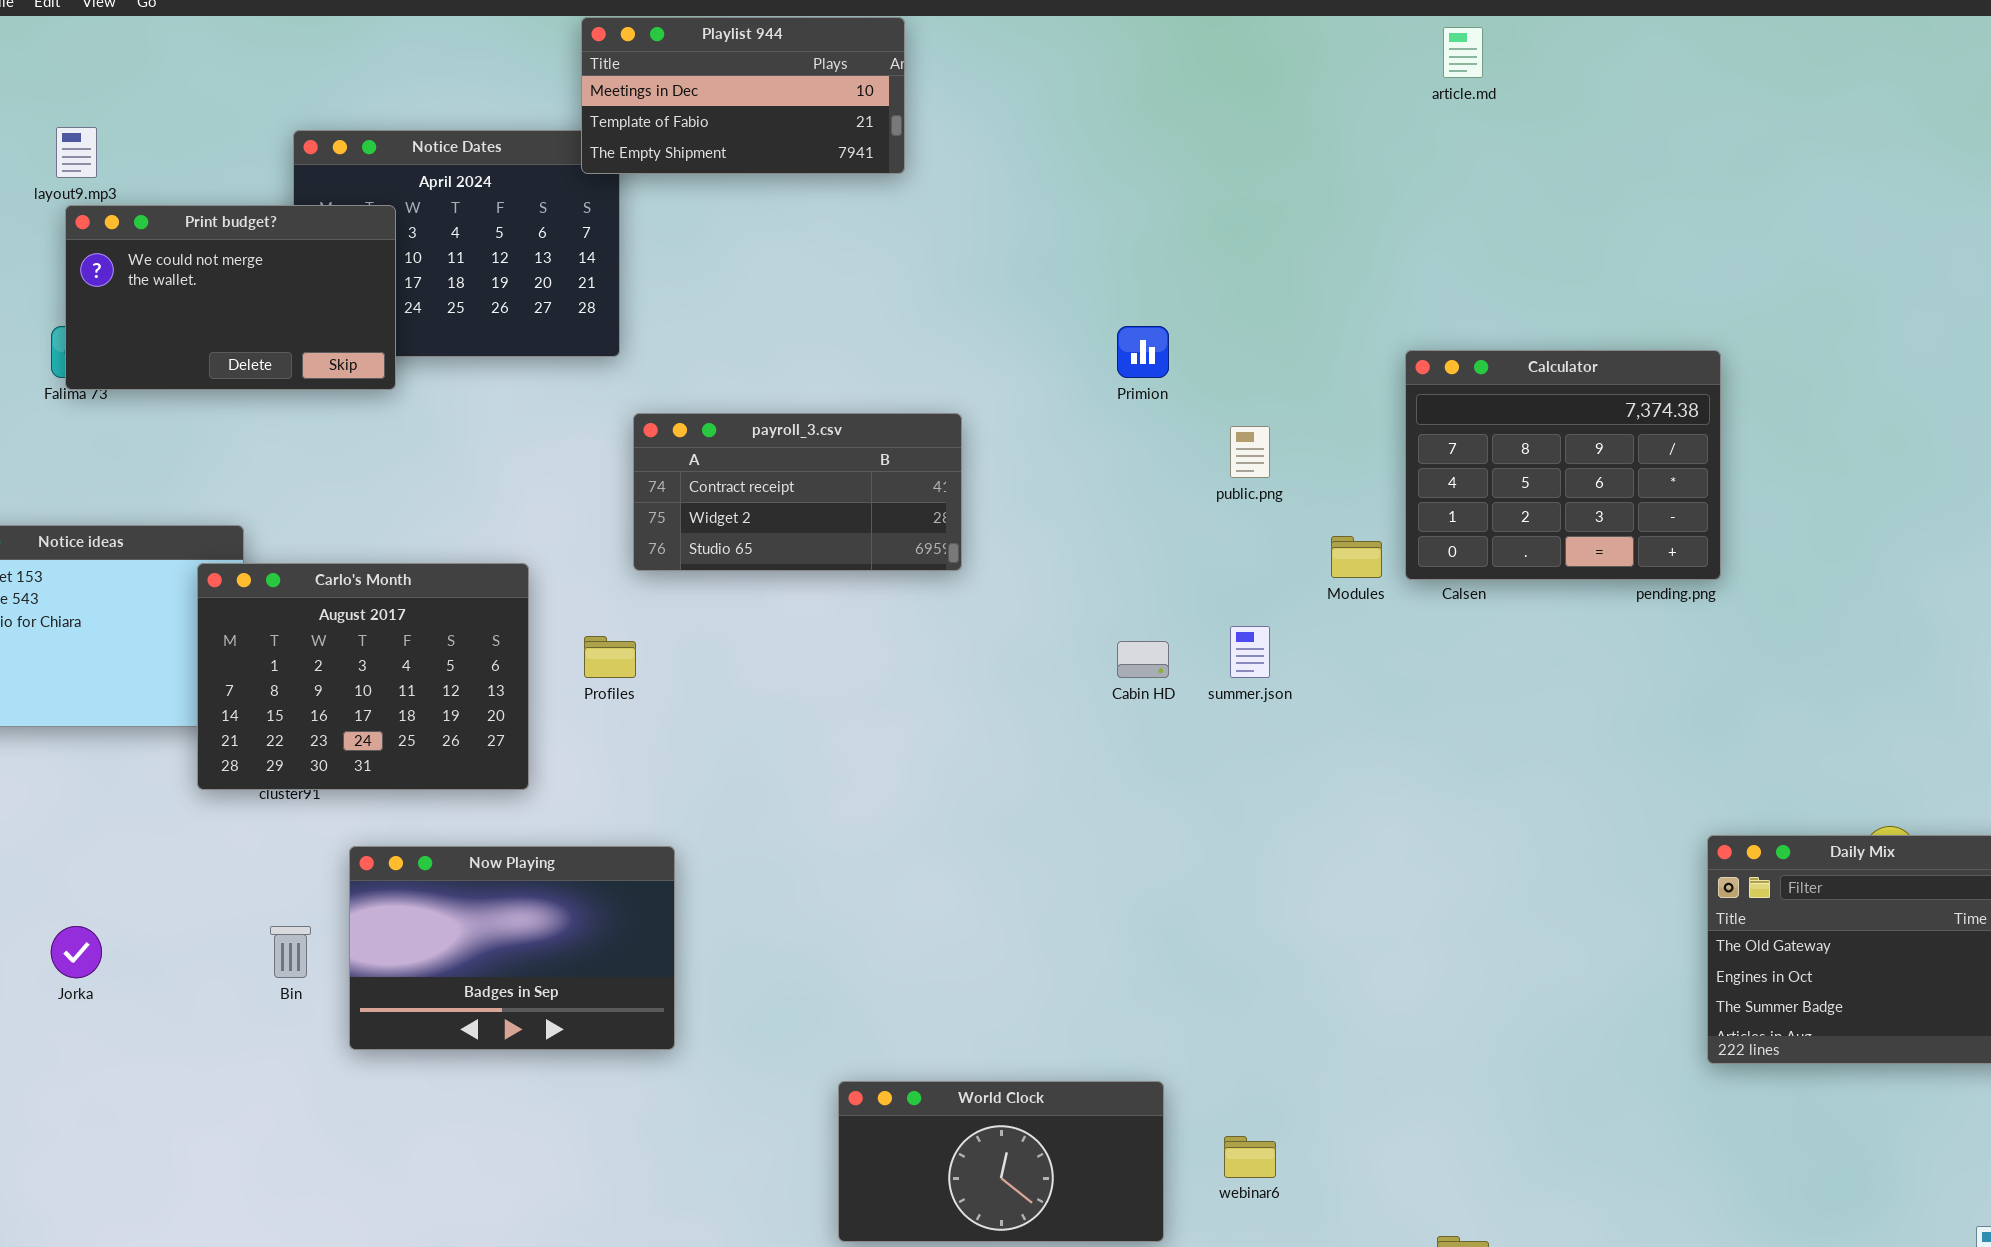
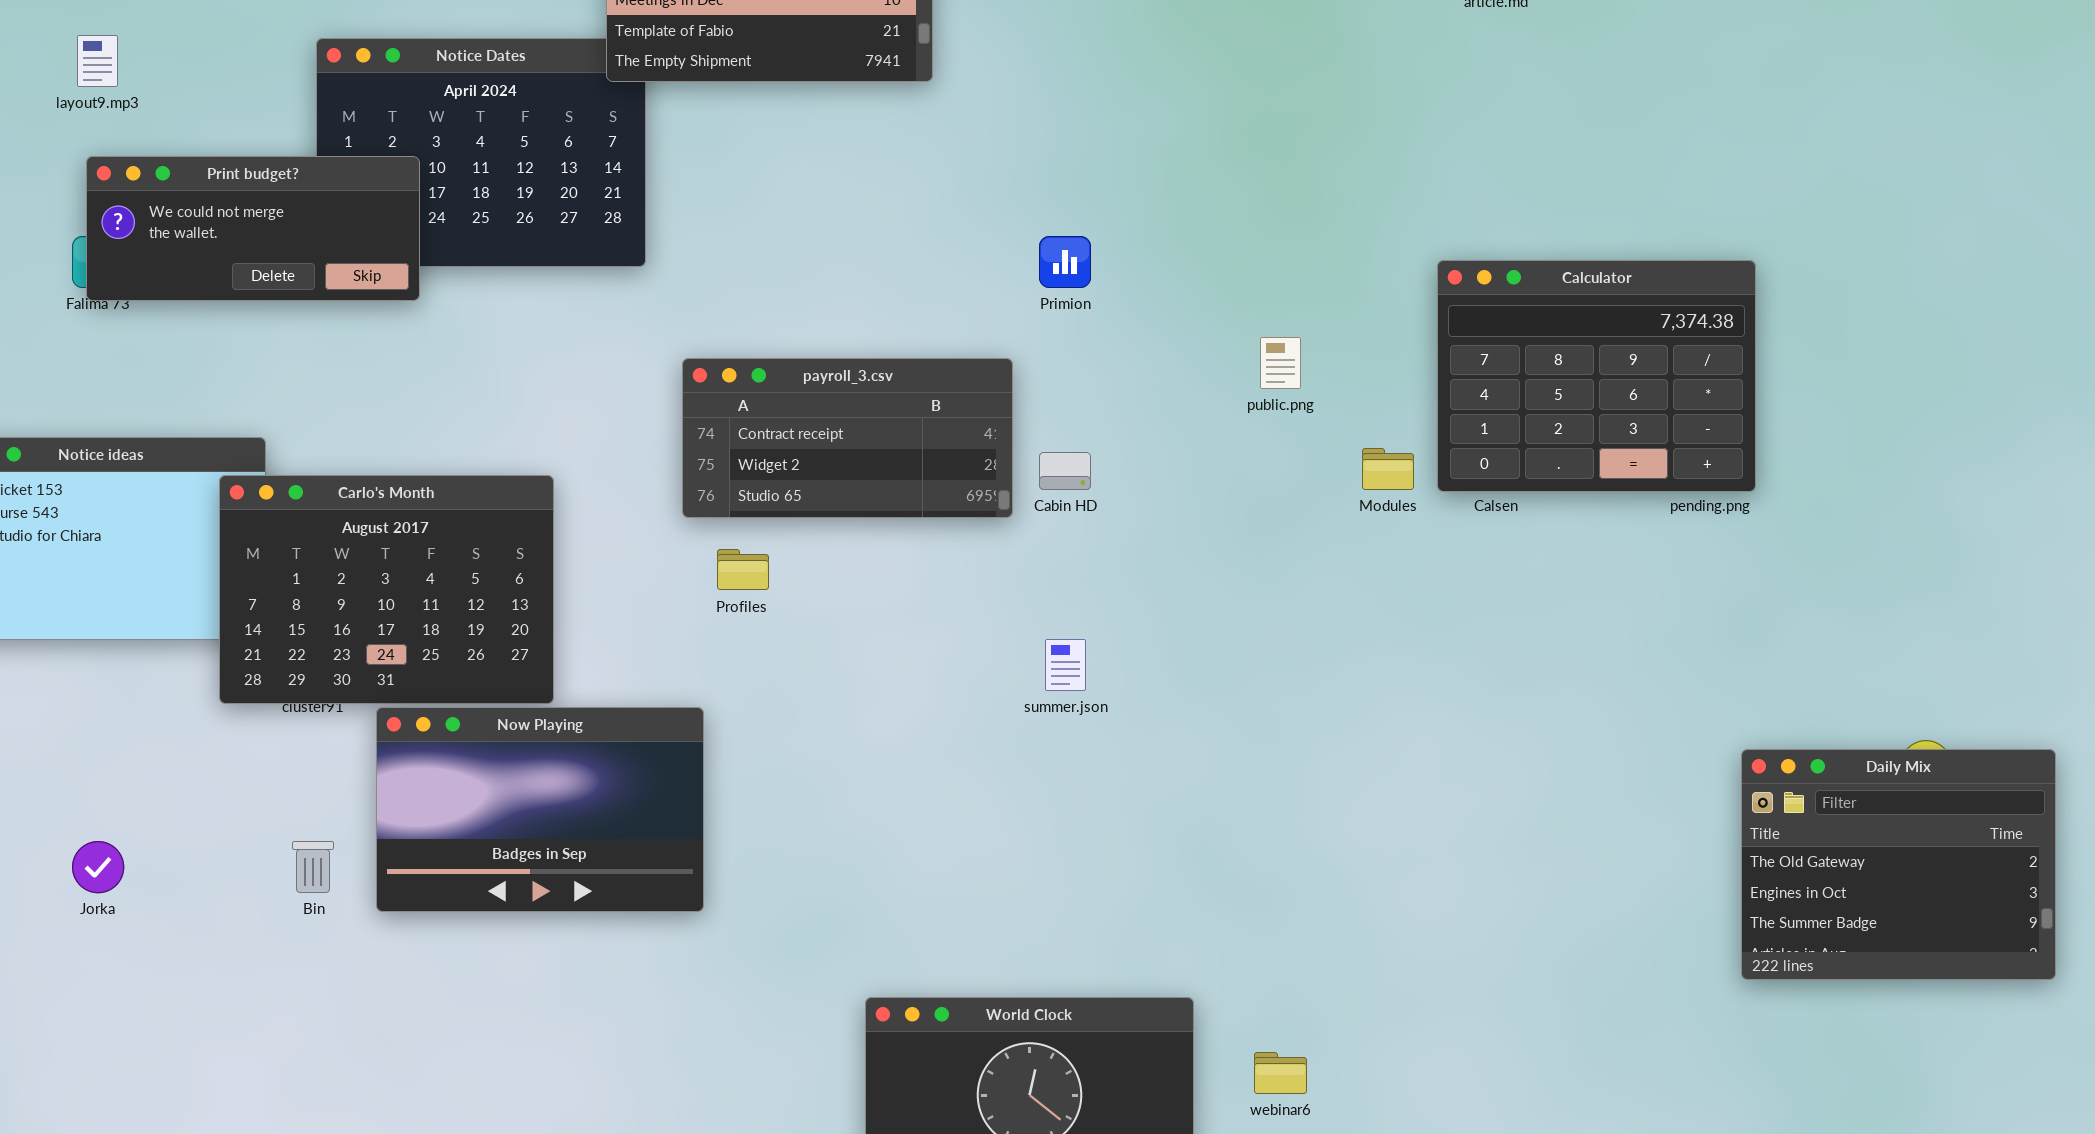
Print budget?: [65,205,396,390] -> [86,156,420,301], resized
Primion: [1117,326,1169,378] -> [1039,236,1091,288], moved
payroll_3.csv: [633,413,962,571] -> [682,358,1013,518], moved
summer.json: [1230,626,1270,678] -> [1045,639,1086,691], moved
Profiles: [584,636,636,678] -> [717,549,769,590], moved
Cabin HD: [1117,641,1169,678] -> [1039,452,1091,490], moved
Now Playing: [349,846,675,1050] -> [376,707,704,912], moved

